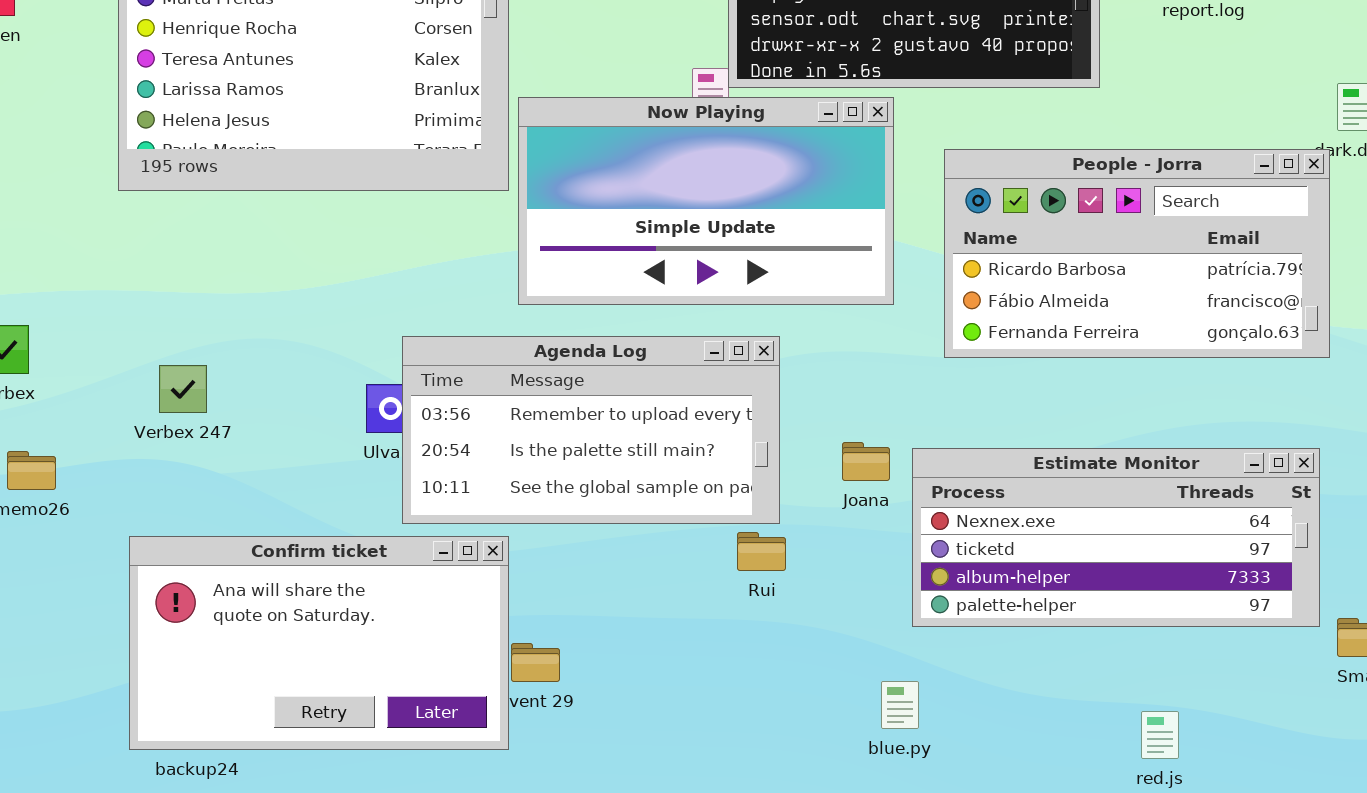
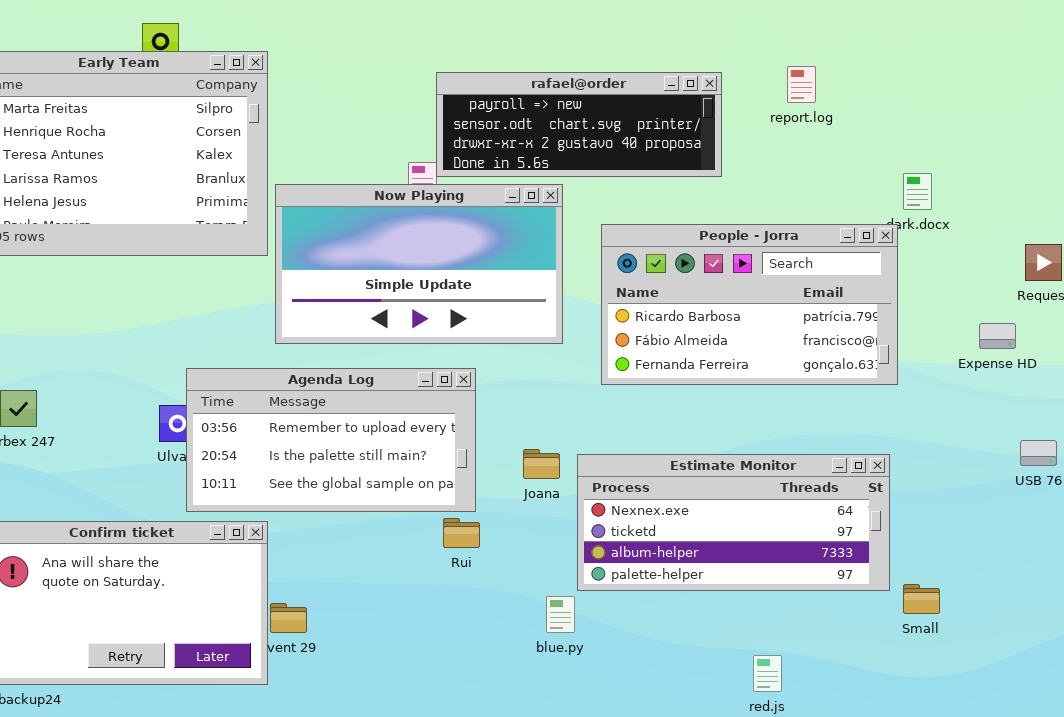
blue.py: [881,681,919,729] -> [546,596,575,633], moved

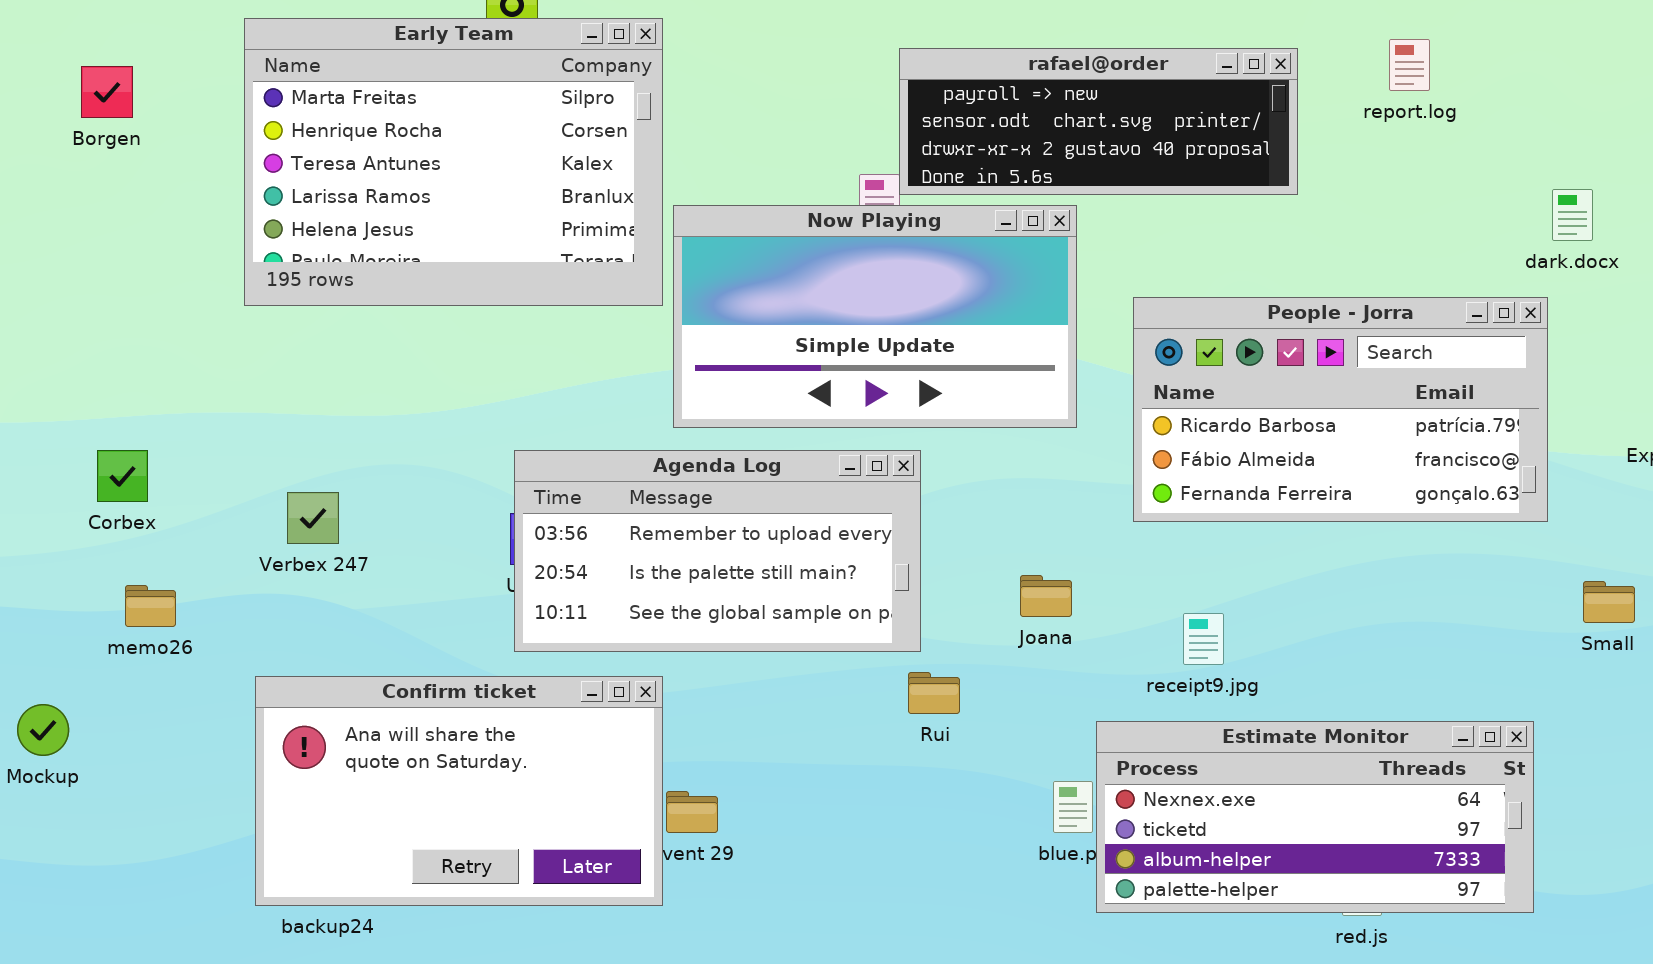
People - Jorra: [601,224,898,385] -> [1133,297,1548,522], moved
Agenda Log: [186,368,476,512] -> [514,450,921,652], moved
Estimate Monitor: [577,454,890,591] -> [1096,721,1534,913], moved
Small: [903,584,940,614] -> [1583,581,1635,623], moved

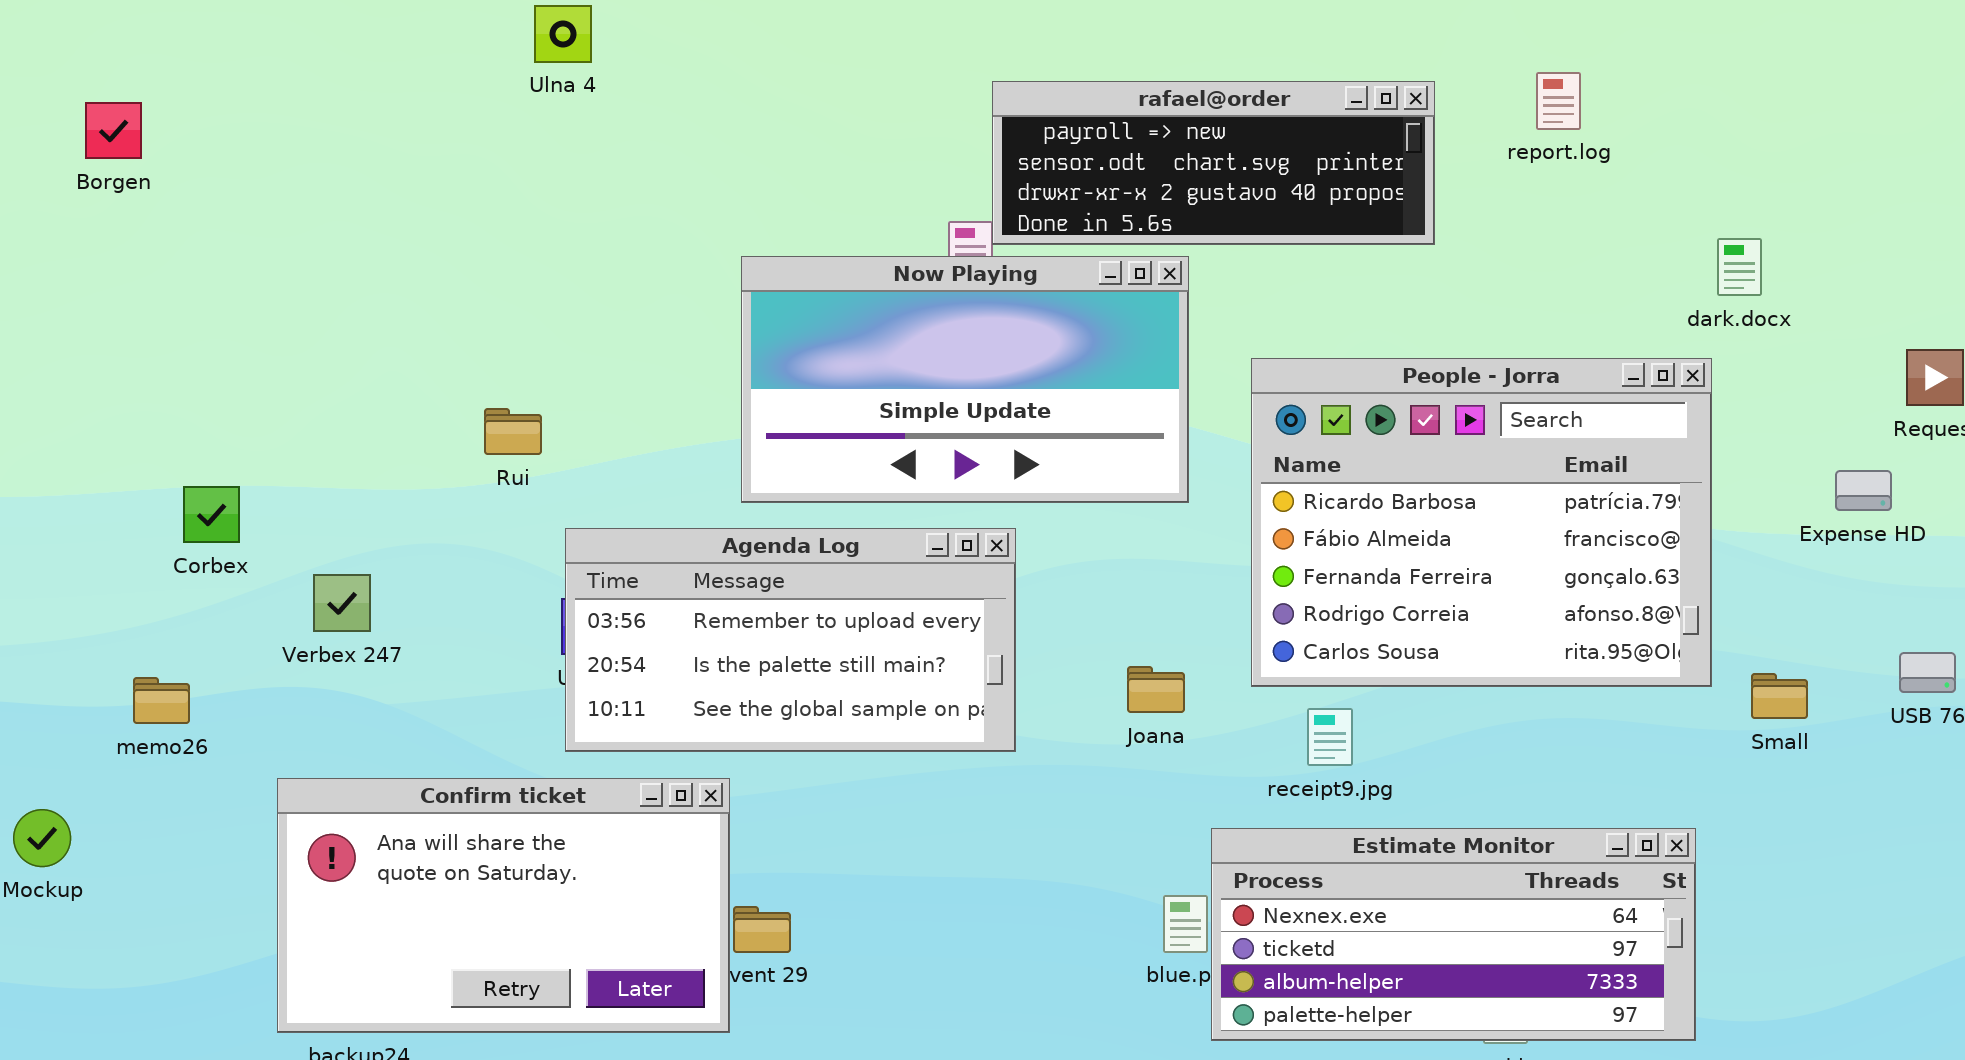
Early Team: [244,18,663,306] -> none, closed
People - Jorra: [1133,297,1548,522] -> [1251,358,1712,687], resized
Corbex: [97,450,148,502] -> [183,486,240,543], moved
Rui: [908,672,960,714] -> [484,408,542,455], moved

